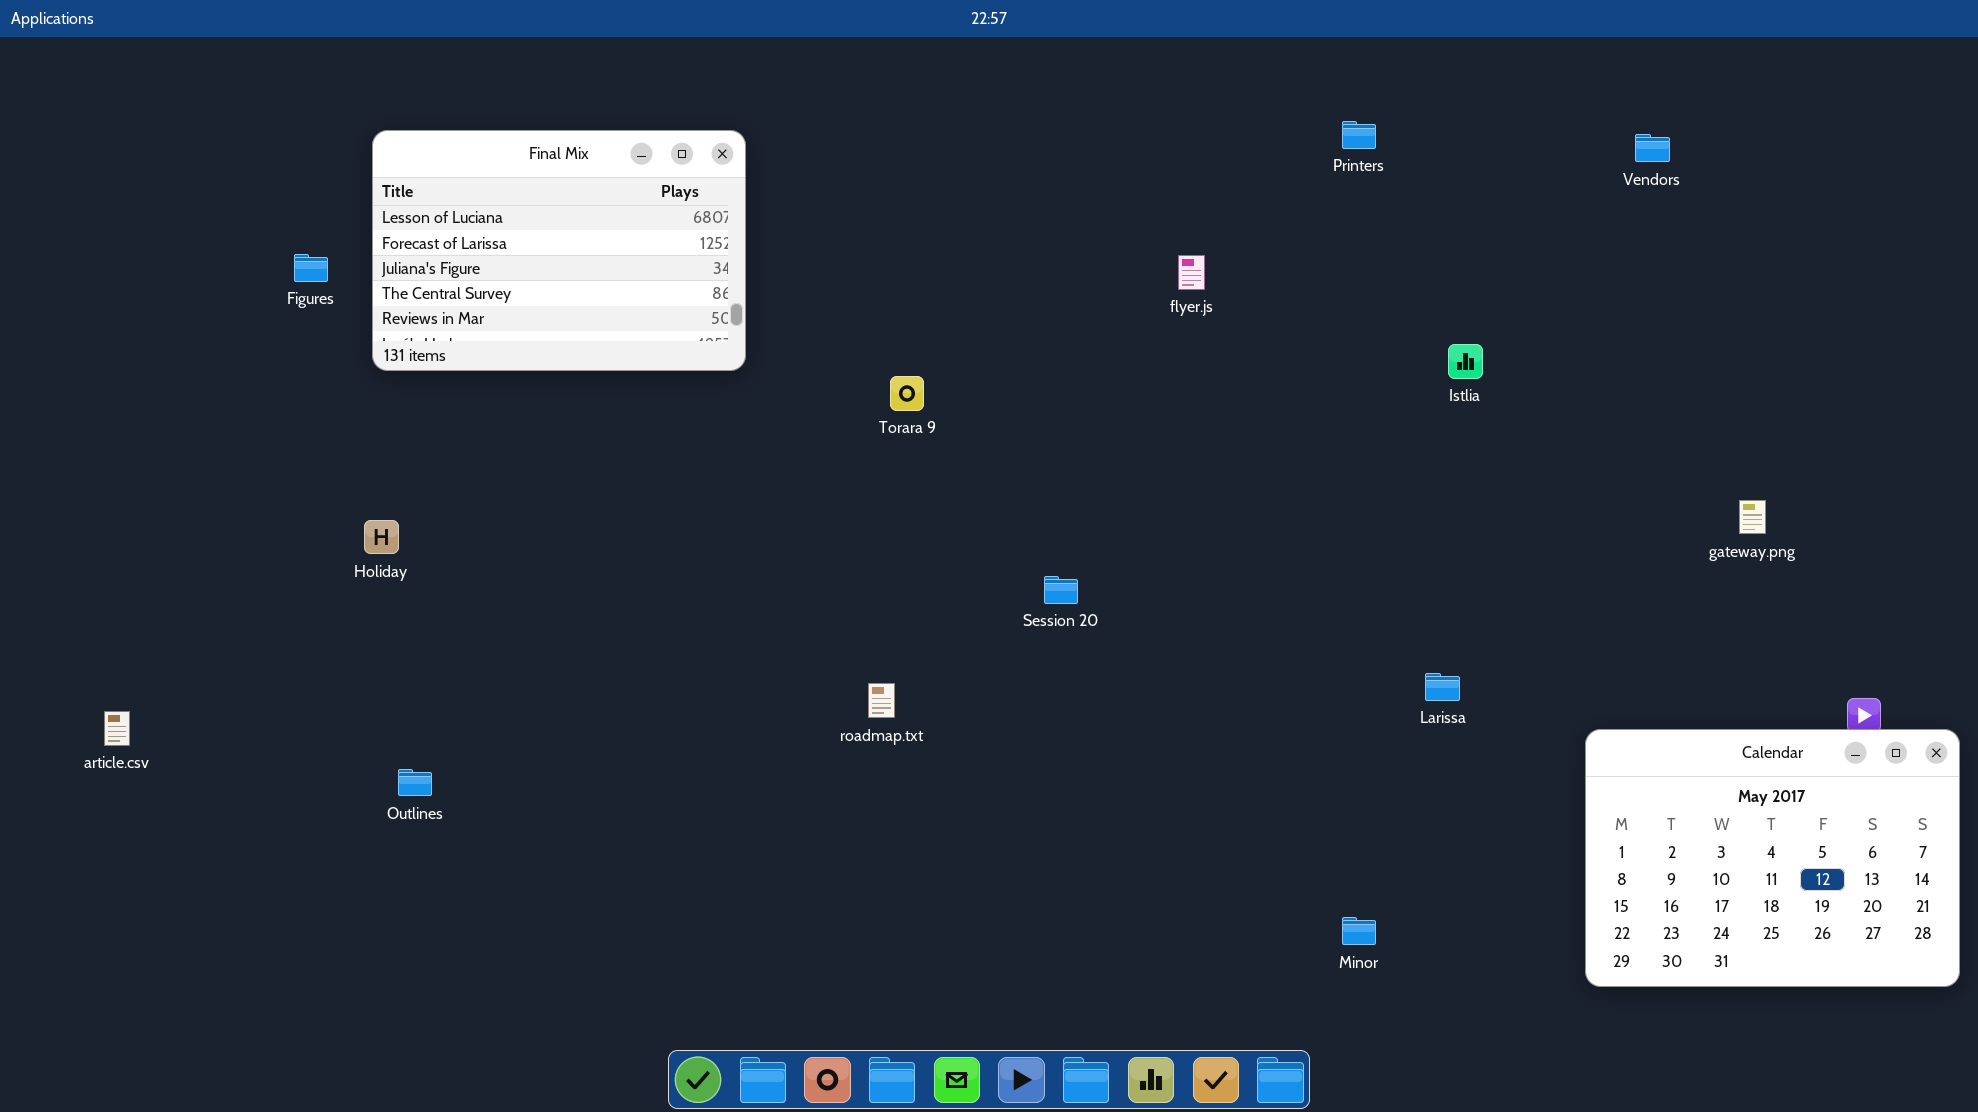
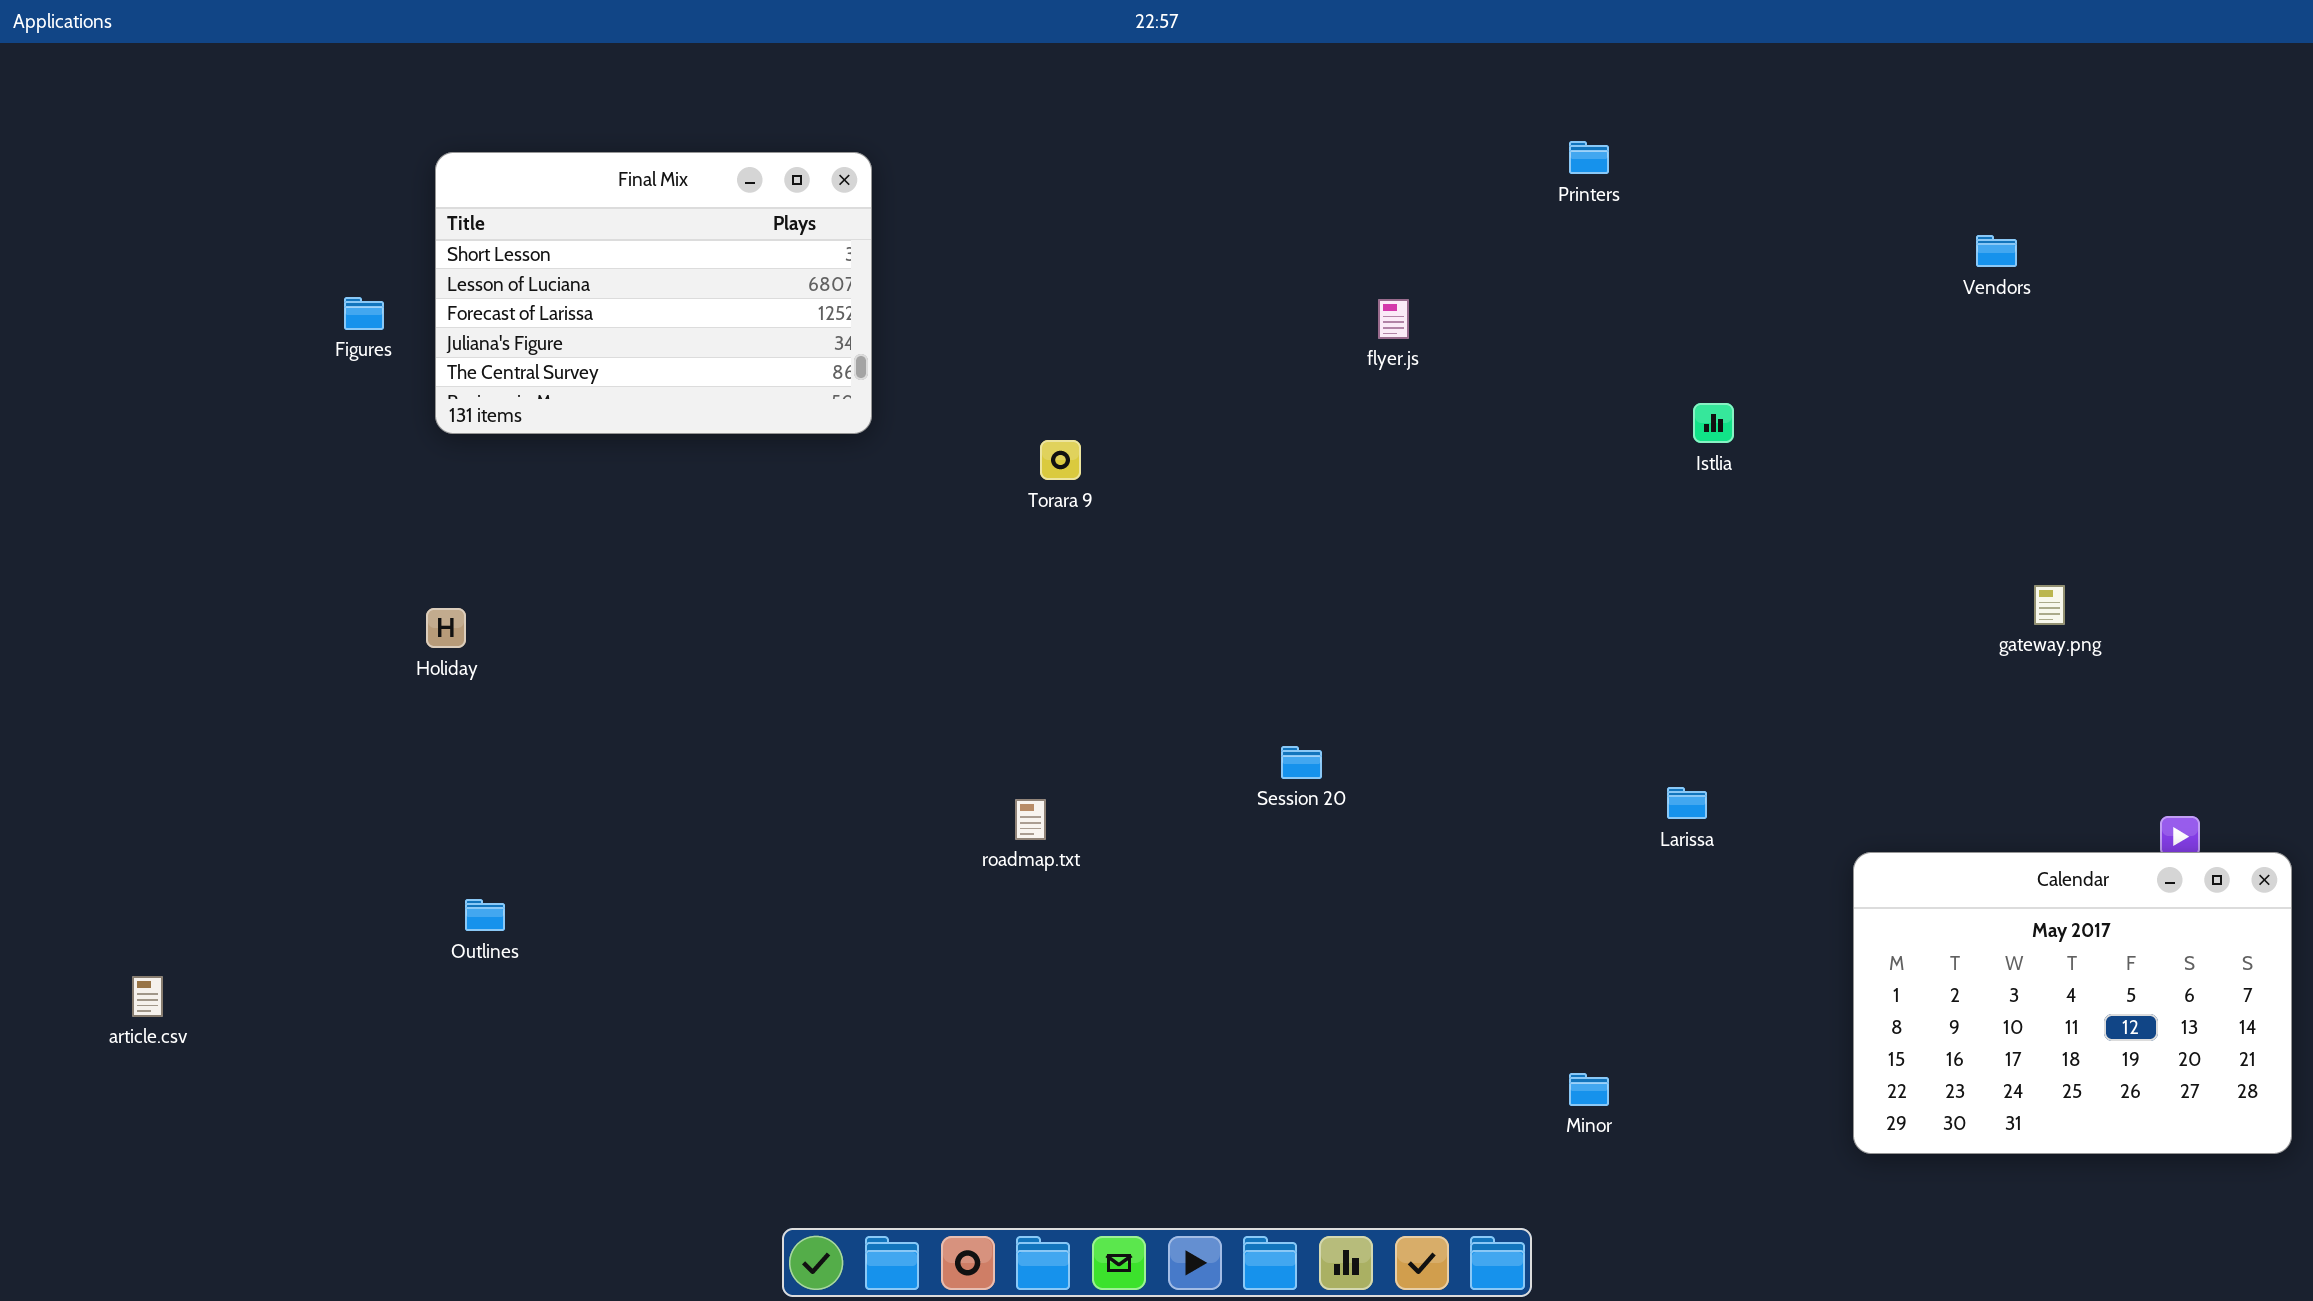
Final Mix: [372,130,746,371] -> [435,152,872,434], scrolled up 1 row
Vendors: [1635,134,1670,162] -> [1976,235,2017,267], moved
Session 20: [1044,576,1078,604] -> [1281,746,1322,779], moved
article.csv: [104,711,130,746] -> [132,976,163,1017], moved

